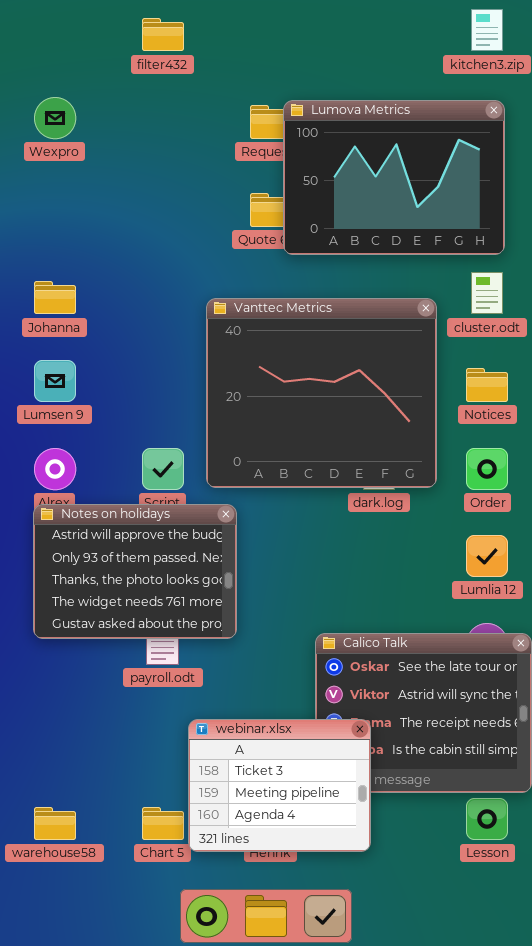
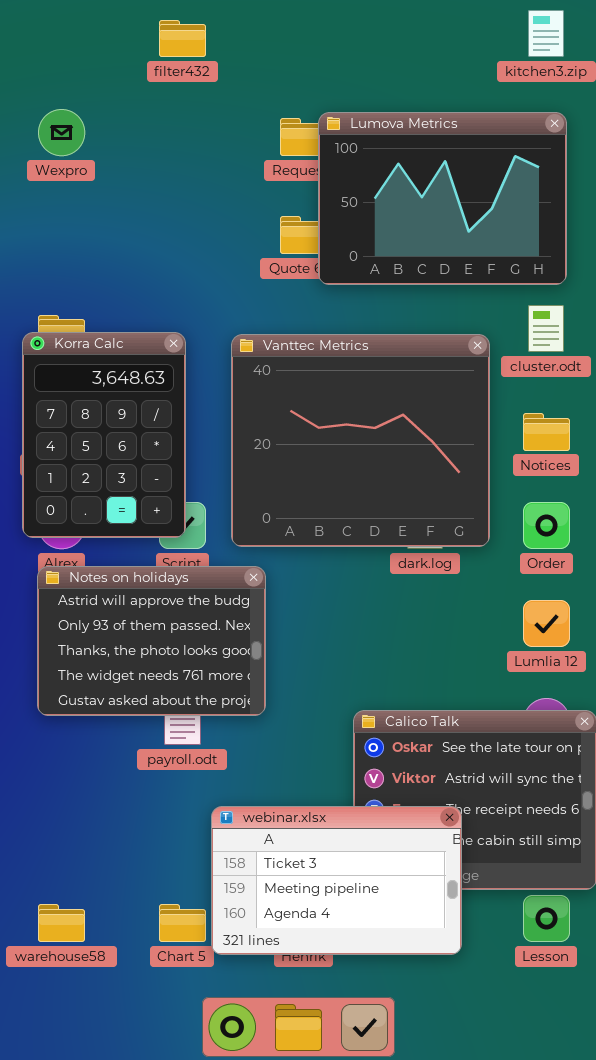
Korra Calc: none -> [22,332,186,538], opened
webinar.xlsx: [188,719,371,852] -> [211,806,462,955], resized

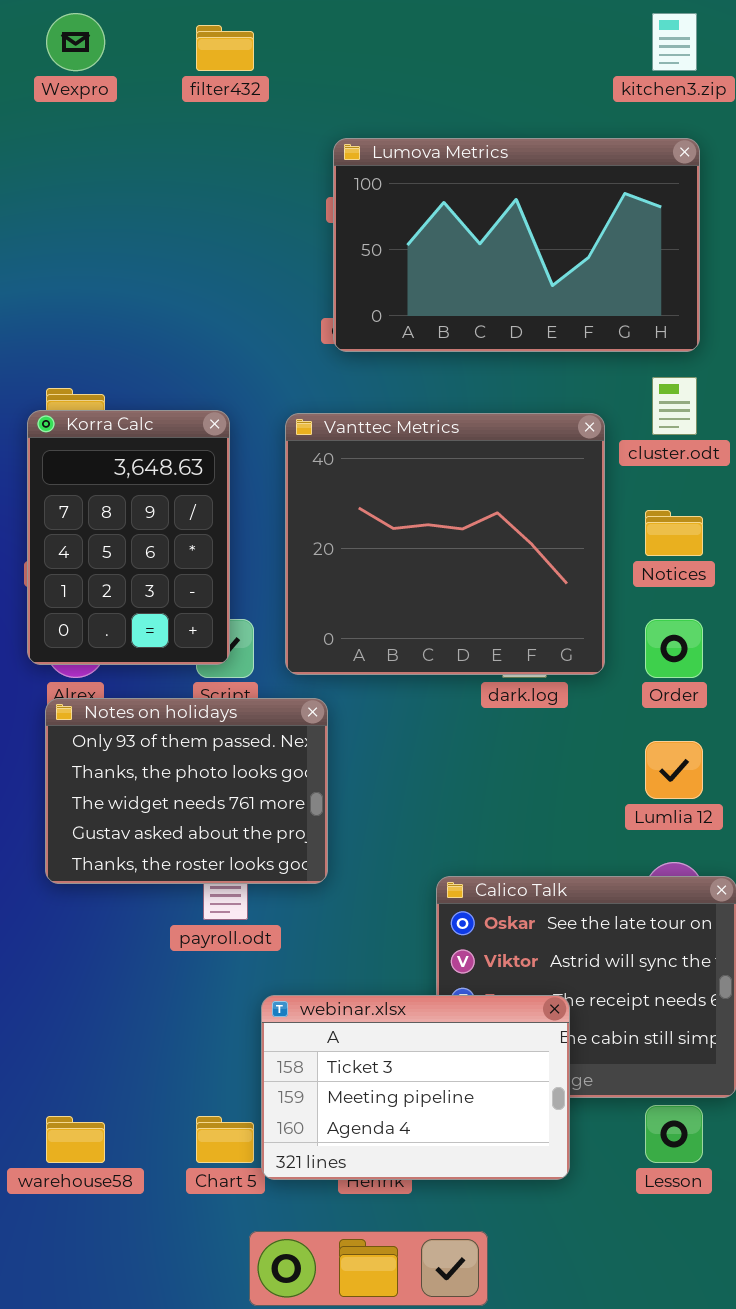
Wexpro: [38,109,85,156] -> [46,13,105,71], moved
Lumova Metrics: [318,112,567,285] -> [333,138,700,352], resized
Notes on holidays: [37,566,266,716] -> [45,698,328,884], scrolled down 1 row

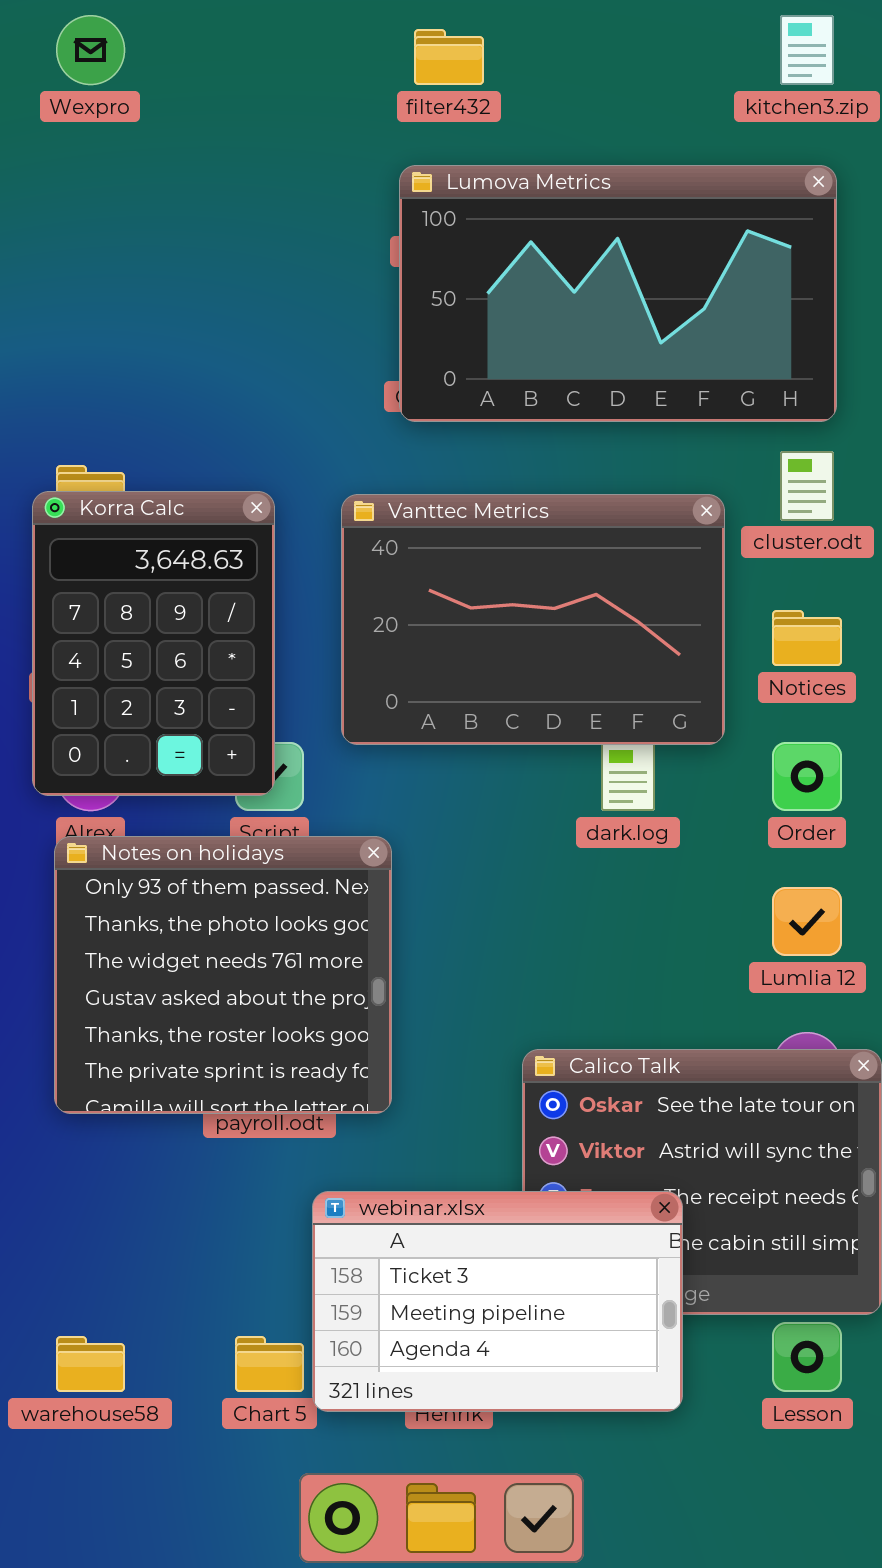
filter432: [196,25,254,71] -> [414,29,484,85], moved
Vanttec Metrics: [285,413,605,675] -> [341,494,725,745], resized
Notes on holidays: [45,698,328,884] -> [54,836,392,1114], resized

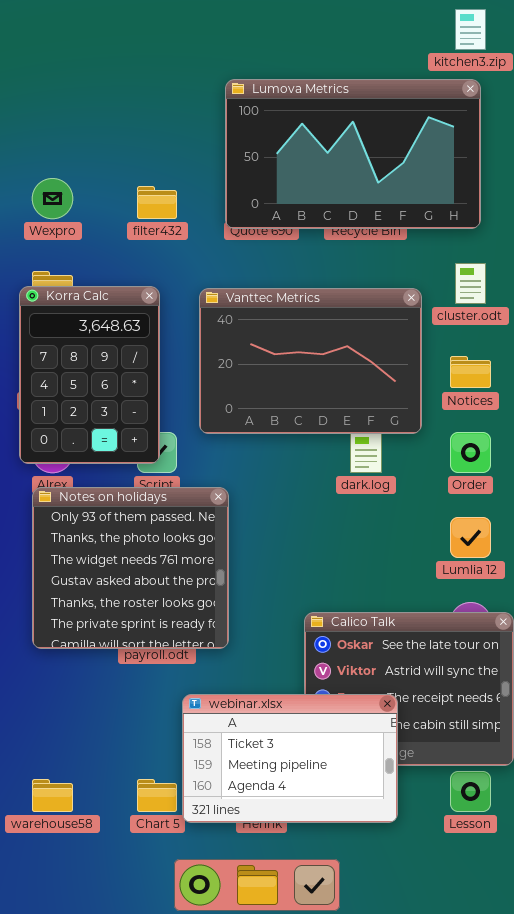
Wexpro: [56,15,125,85] -> [32,178,73,219], moved
filter432: [414,29,484,85] -> [137,186,177,219], moved
Lumova Metrics: [399,165,837,422] -> [225,79,481,229], moved

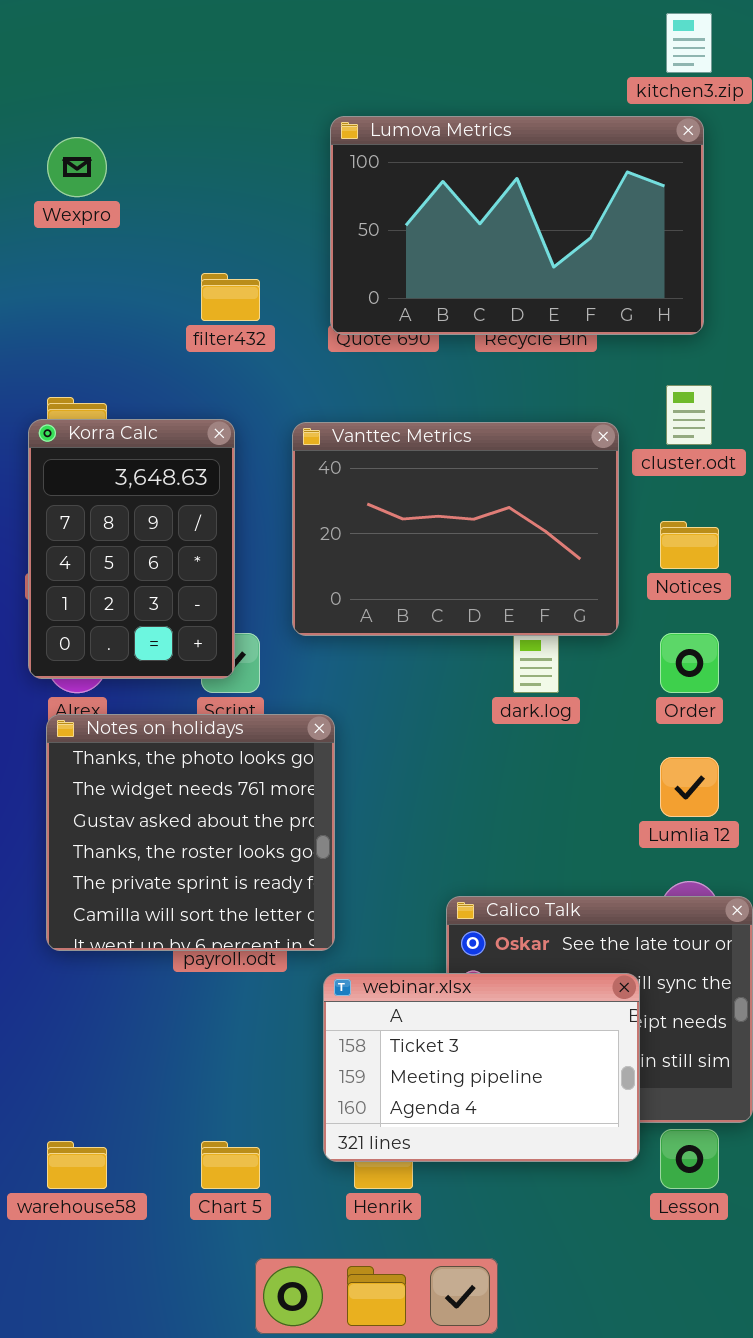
Wexpro: [32,178,73,219] -> [47,137,107,197], moved
Notes on holidays: [32,487,229,649] -> [46,714,335,951], scrolled down 1 row
webinar.xlsx: [182,694,398,823] -> [323,973,640,1162], moved

